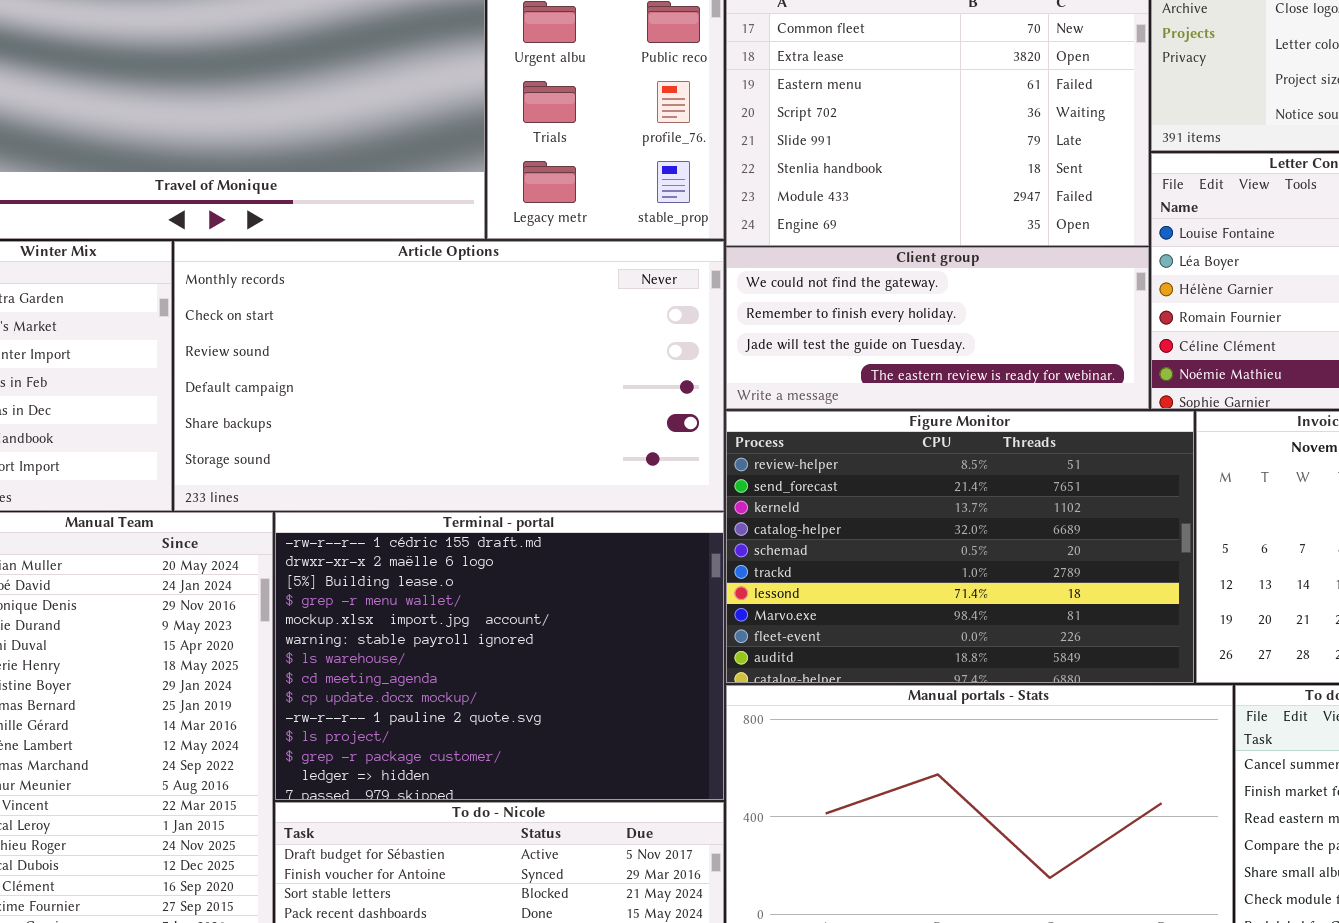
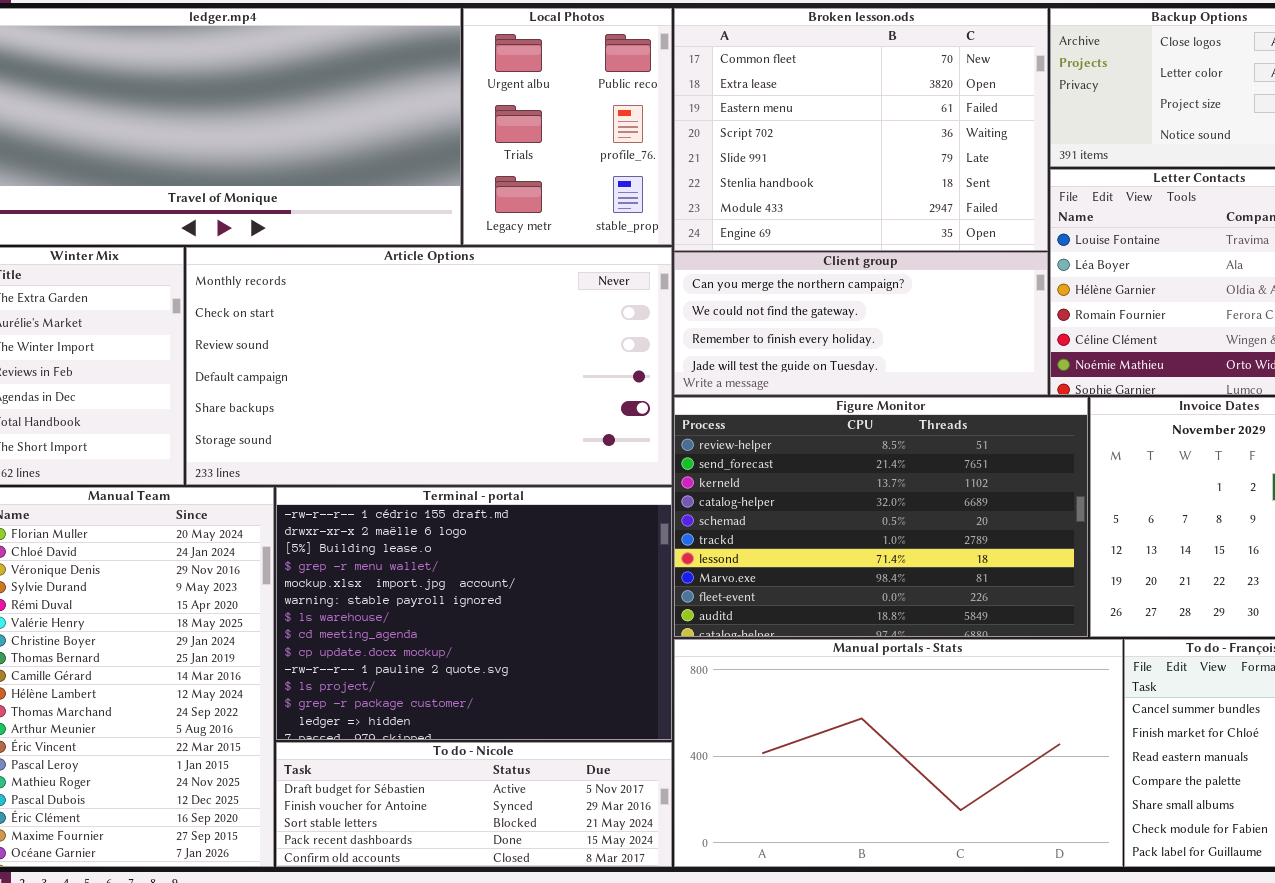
Client group: [726,247,1149,409] -> [674,252,1048,395], scrolled up 1 row

